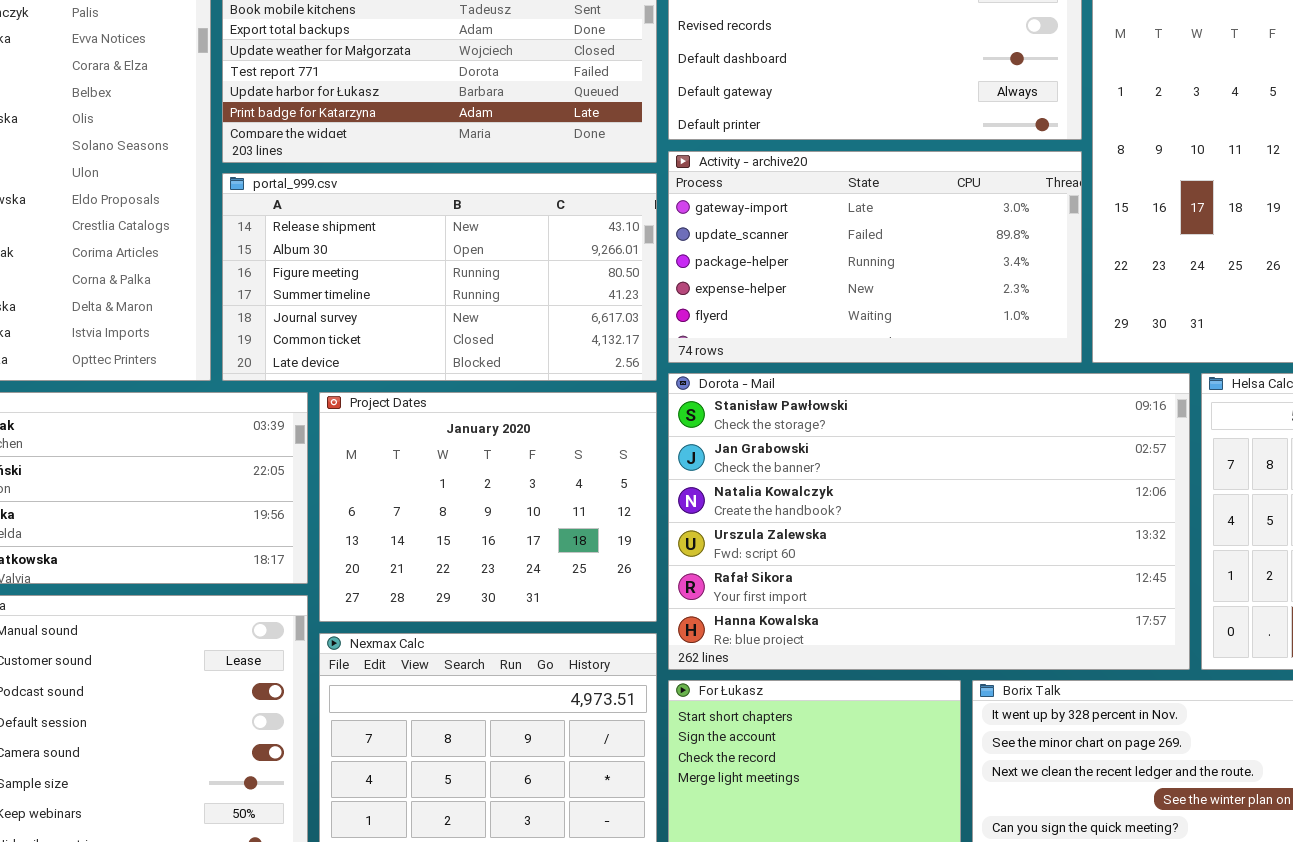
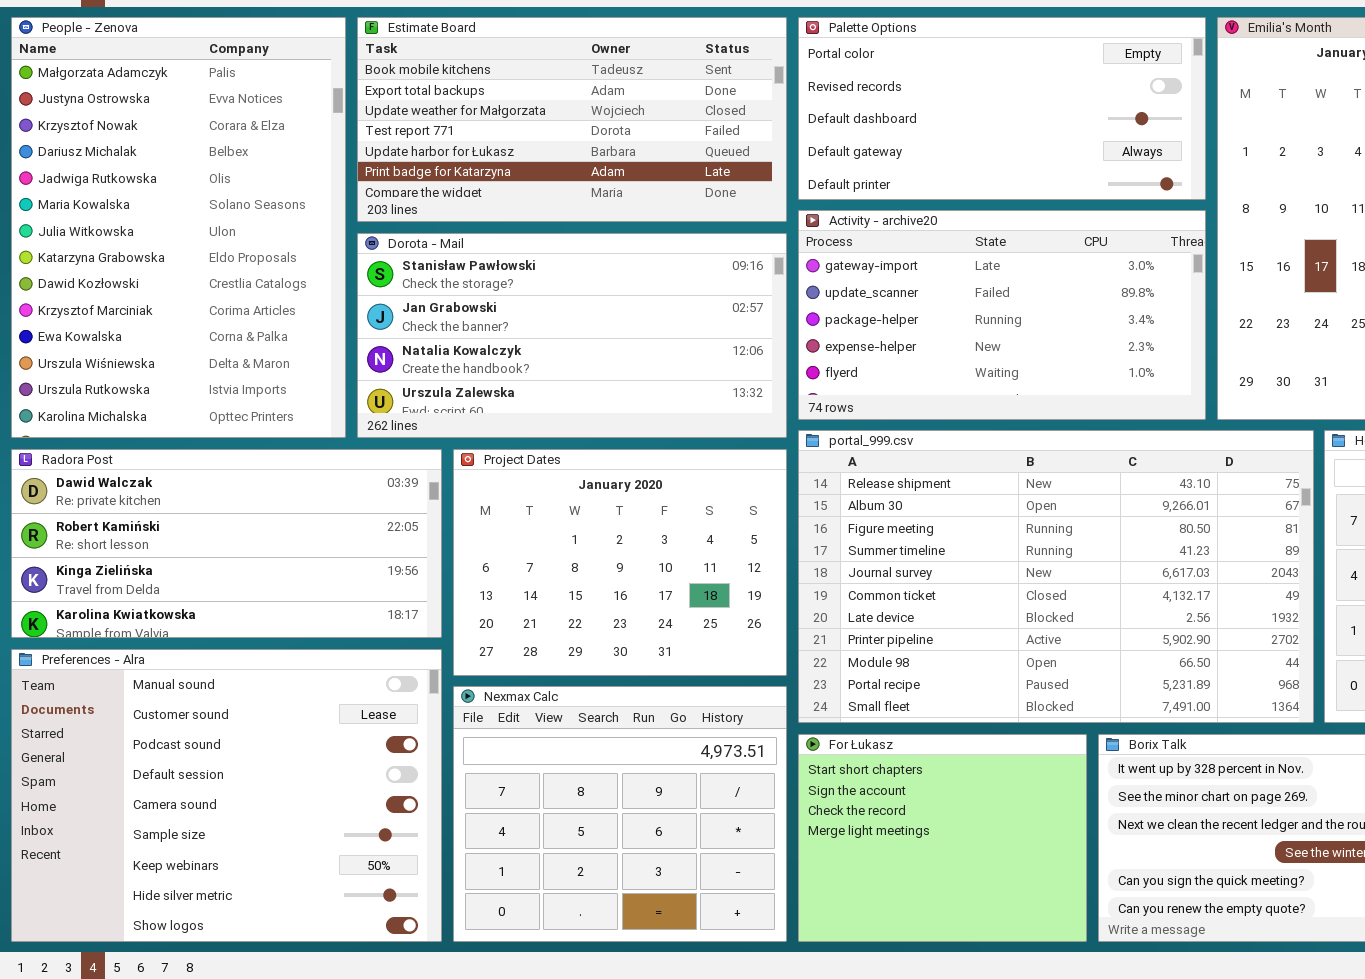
portal_999.csv: [222,173,657,381] -> [798,430,1314,723], moved, resized
Dorota - Mail: [668,373,1190,670] -> [357,233,787,438], moved, resized

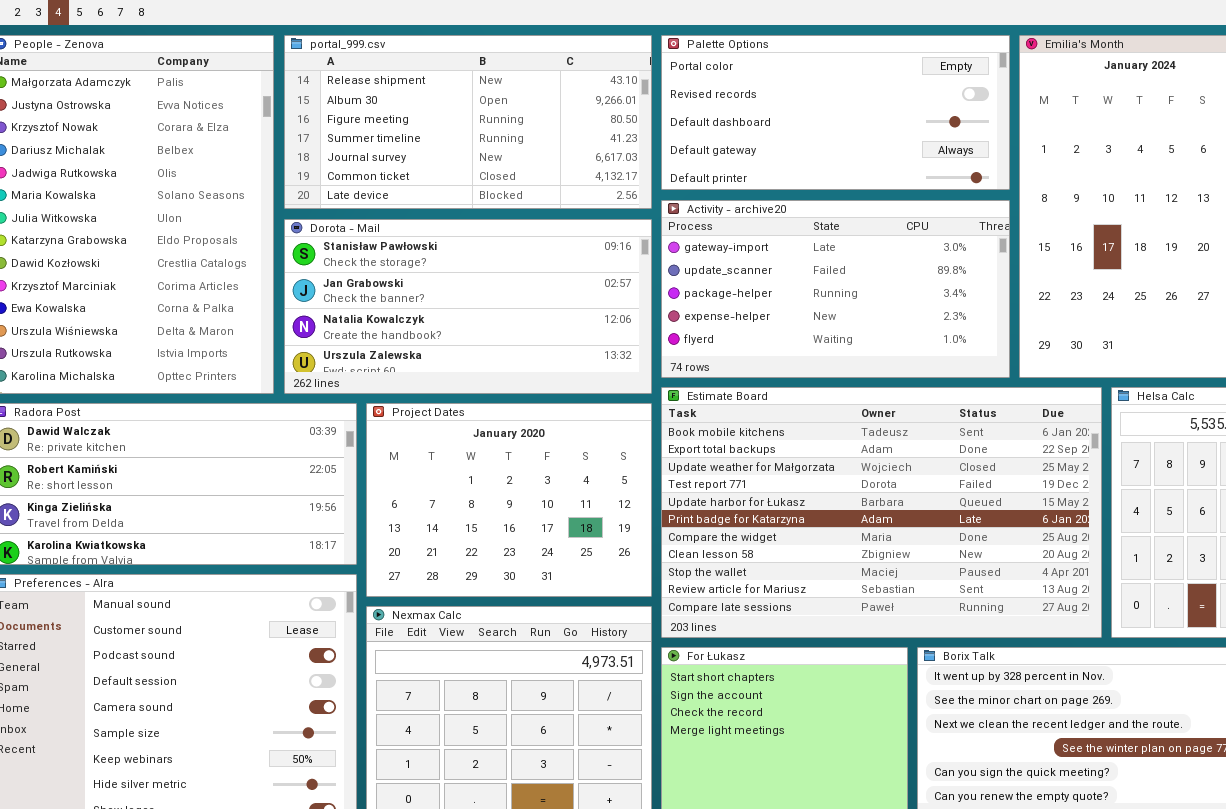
Estimate Board: [357,17,787,222] -> [661,387,1102,638], moved, resized
portal_999.csv: [798,430,1314,723] -> [284,35,652,209], moved, resized

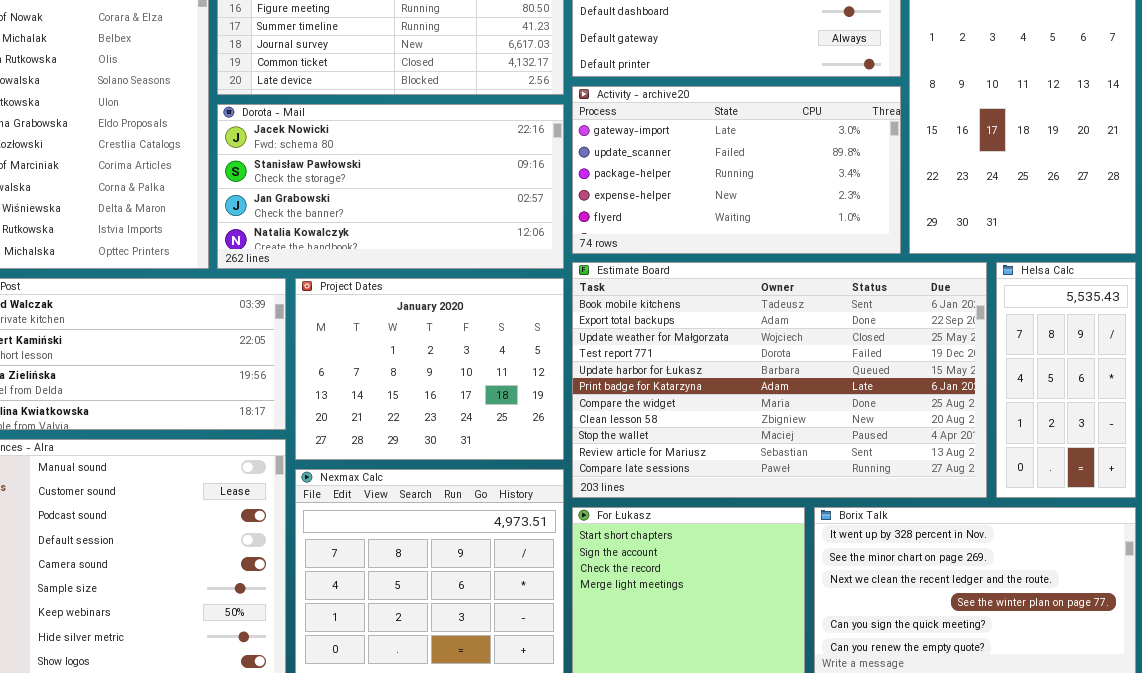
Dorota - Mail: [284,219,652,394] -> [217,104,564,269], scrolled up 1 row

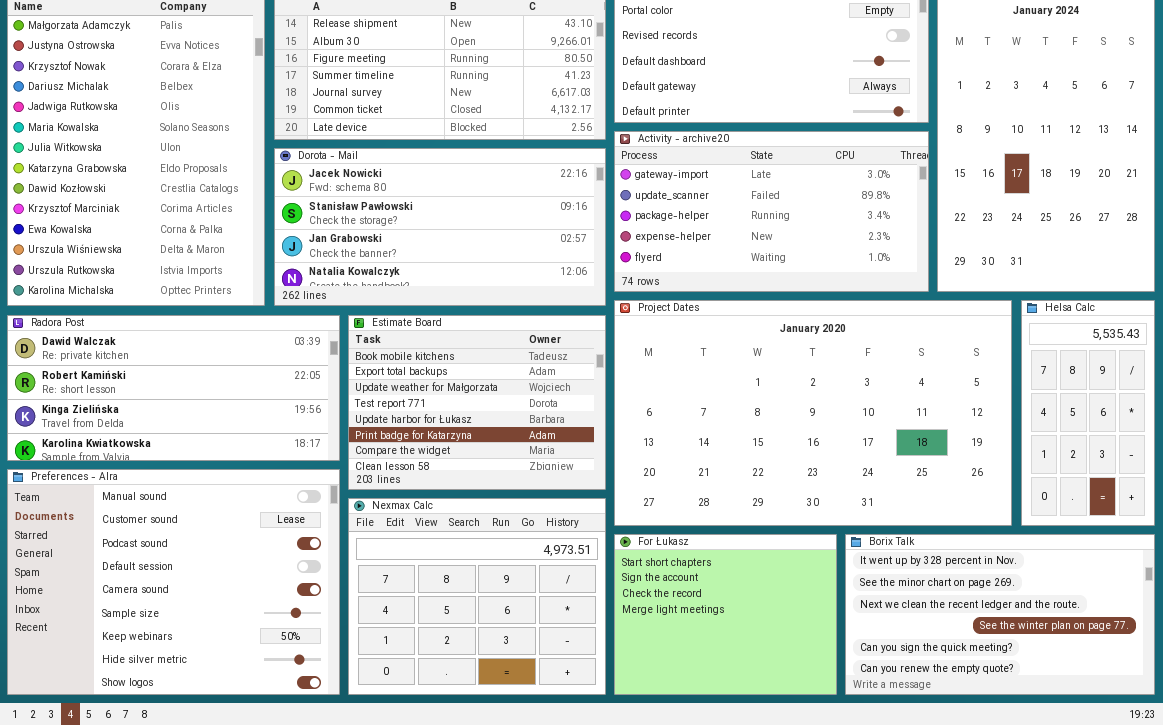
Estimate Board: [572,262,987,498] -> [348,315,606,490], moved, resized
Project Dates: [295,278,564,460] -> [614,300,1012,526], moved, resized

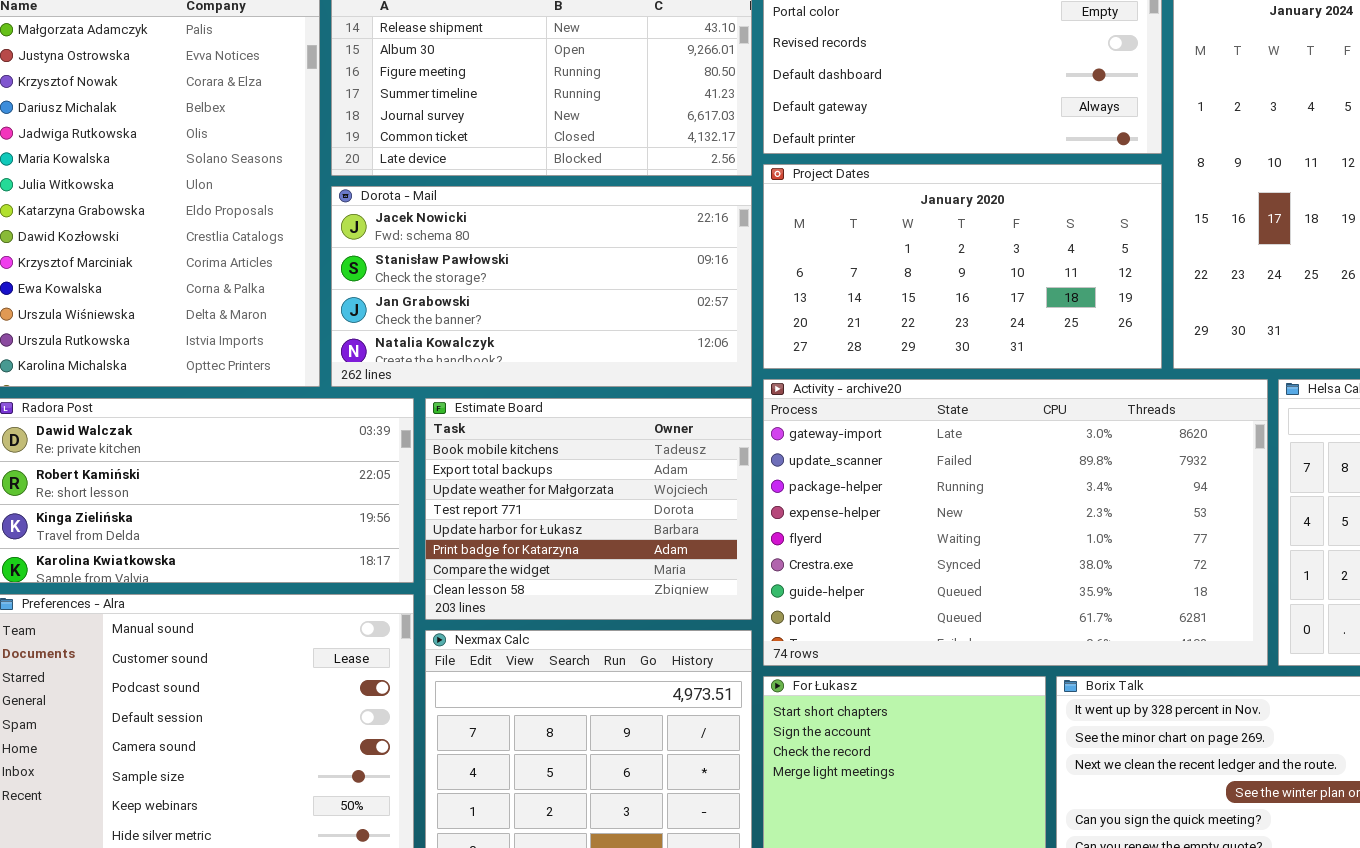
Activity - archive20: [614,131,929,292] -> [763,379,1268,666], moved, resized
Project Dates: [614,300,1012,526] -> [763,164,1162,369], moved, resized

